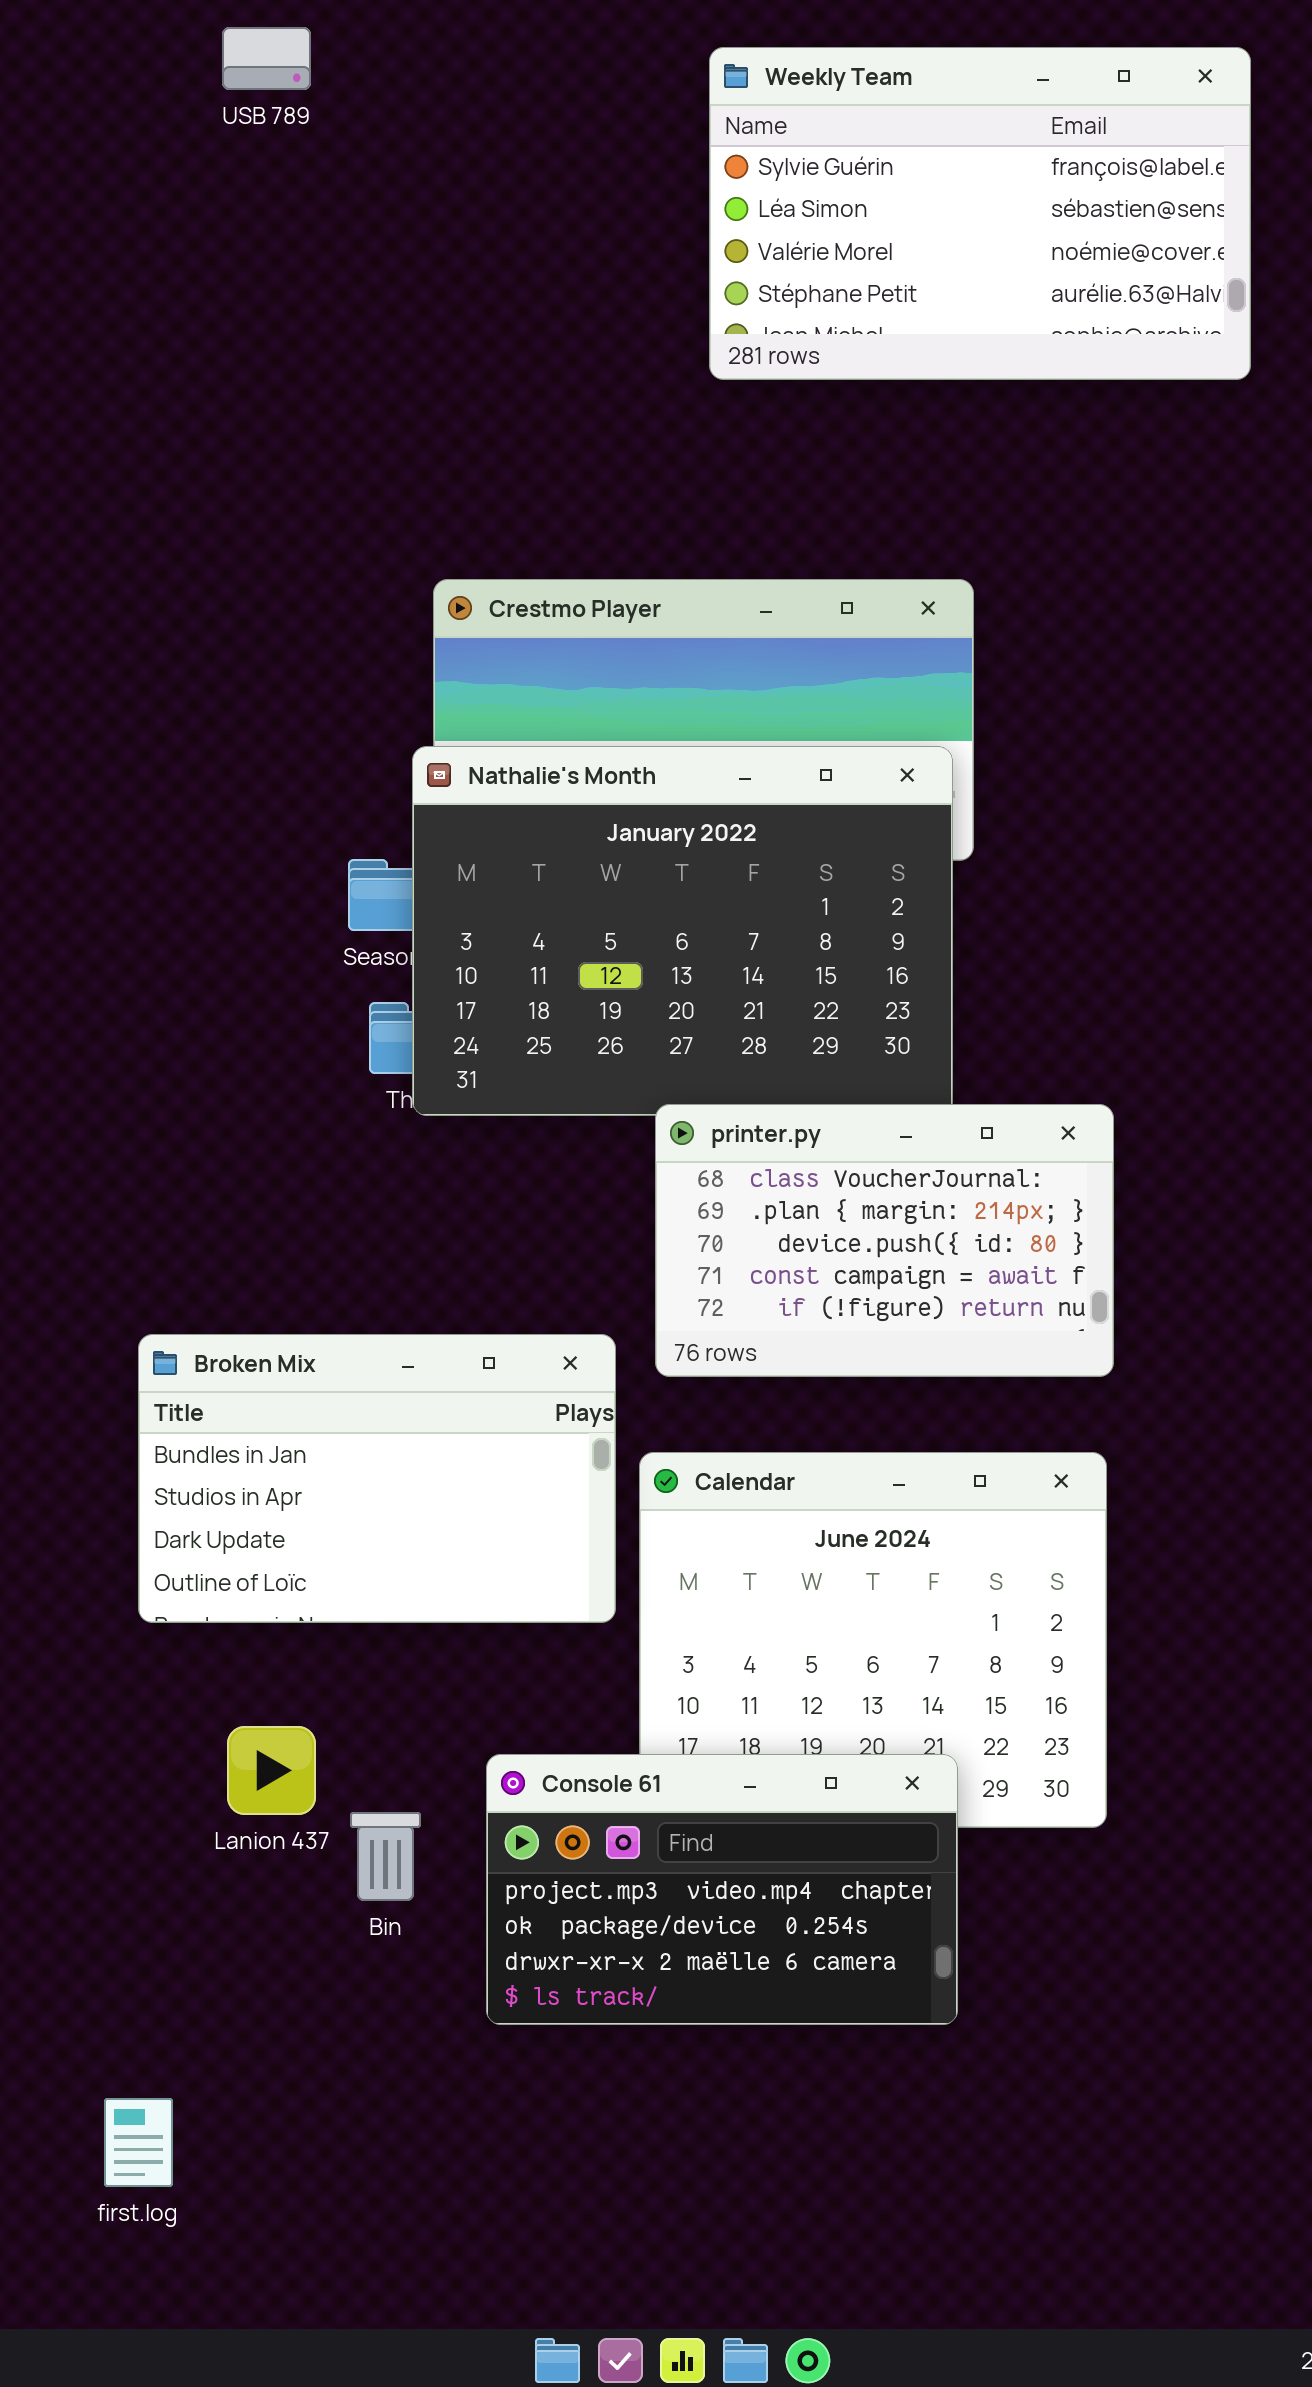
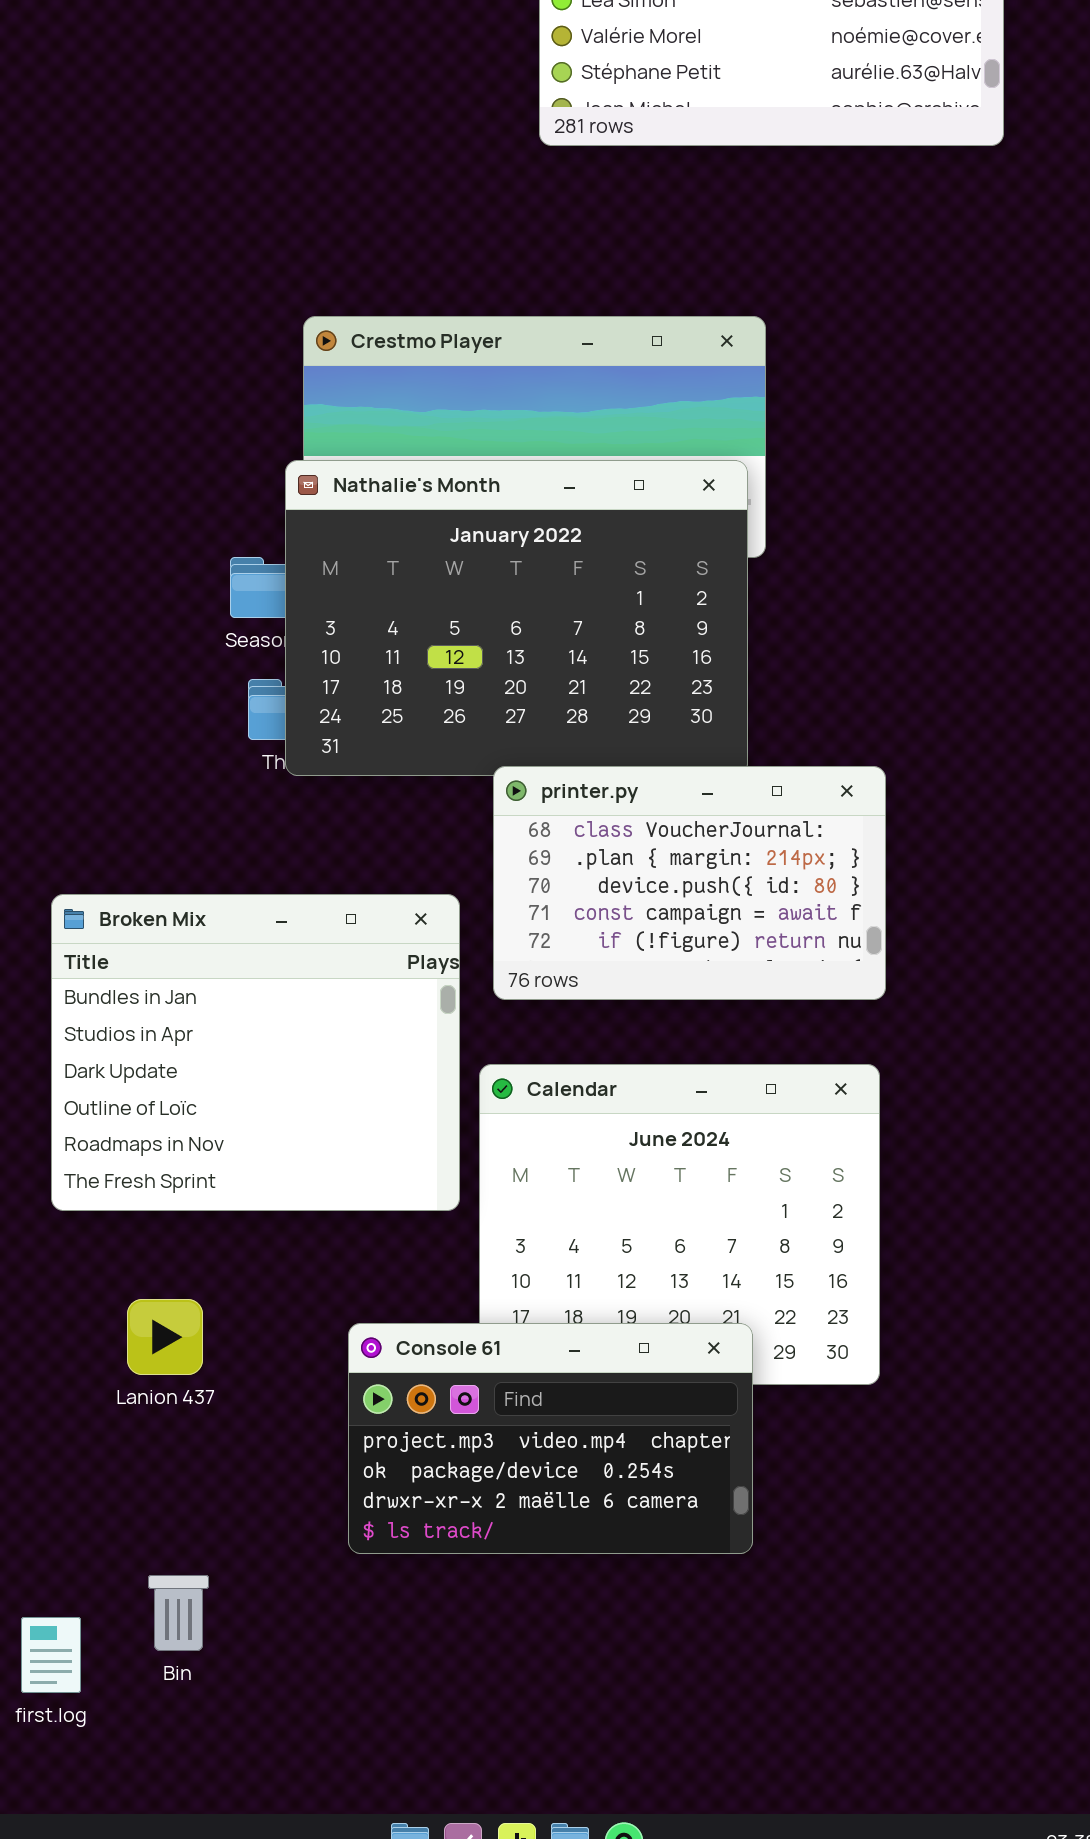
Broken Mix: [138,1334,616,1623] -> [51,894,460,1211], resized
Bin: [350,1812,421,1901] -> [148,1575,209,1651], moved

